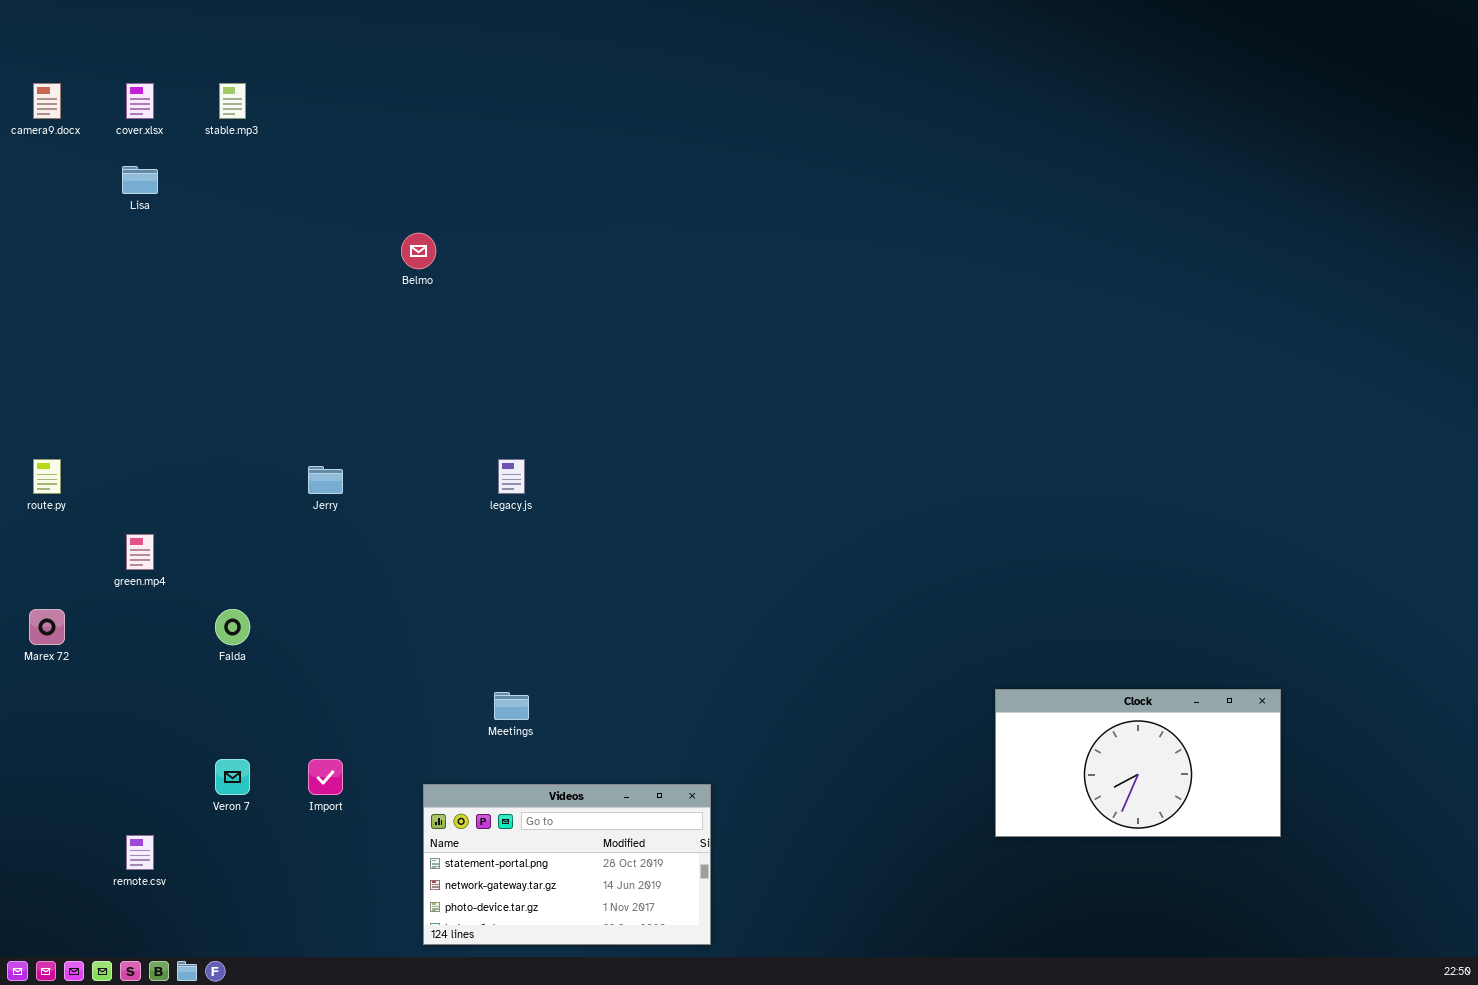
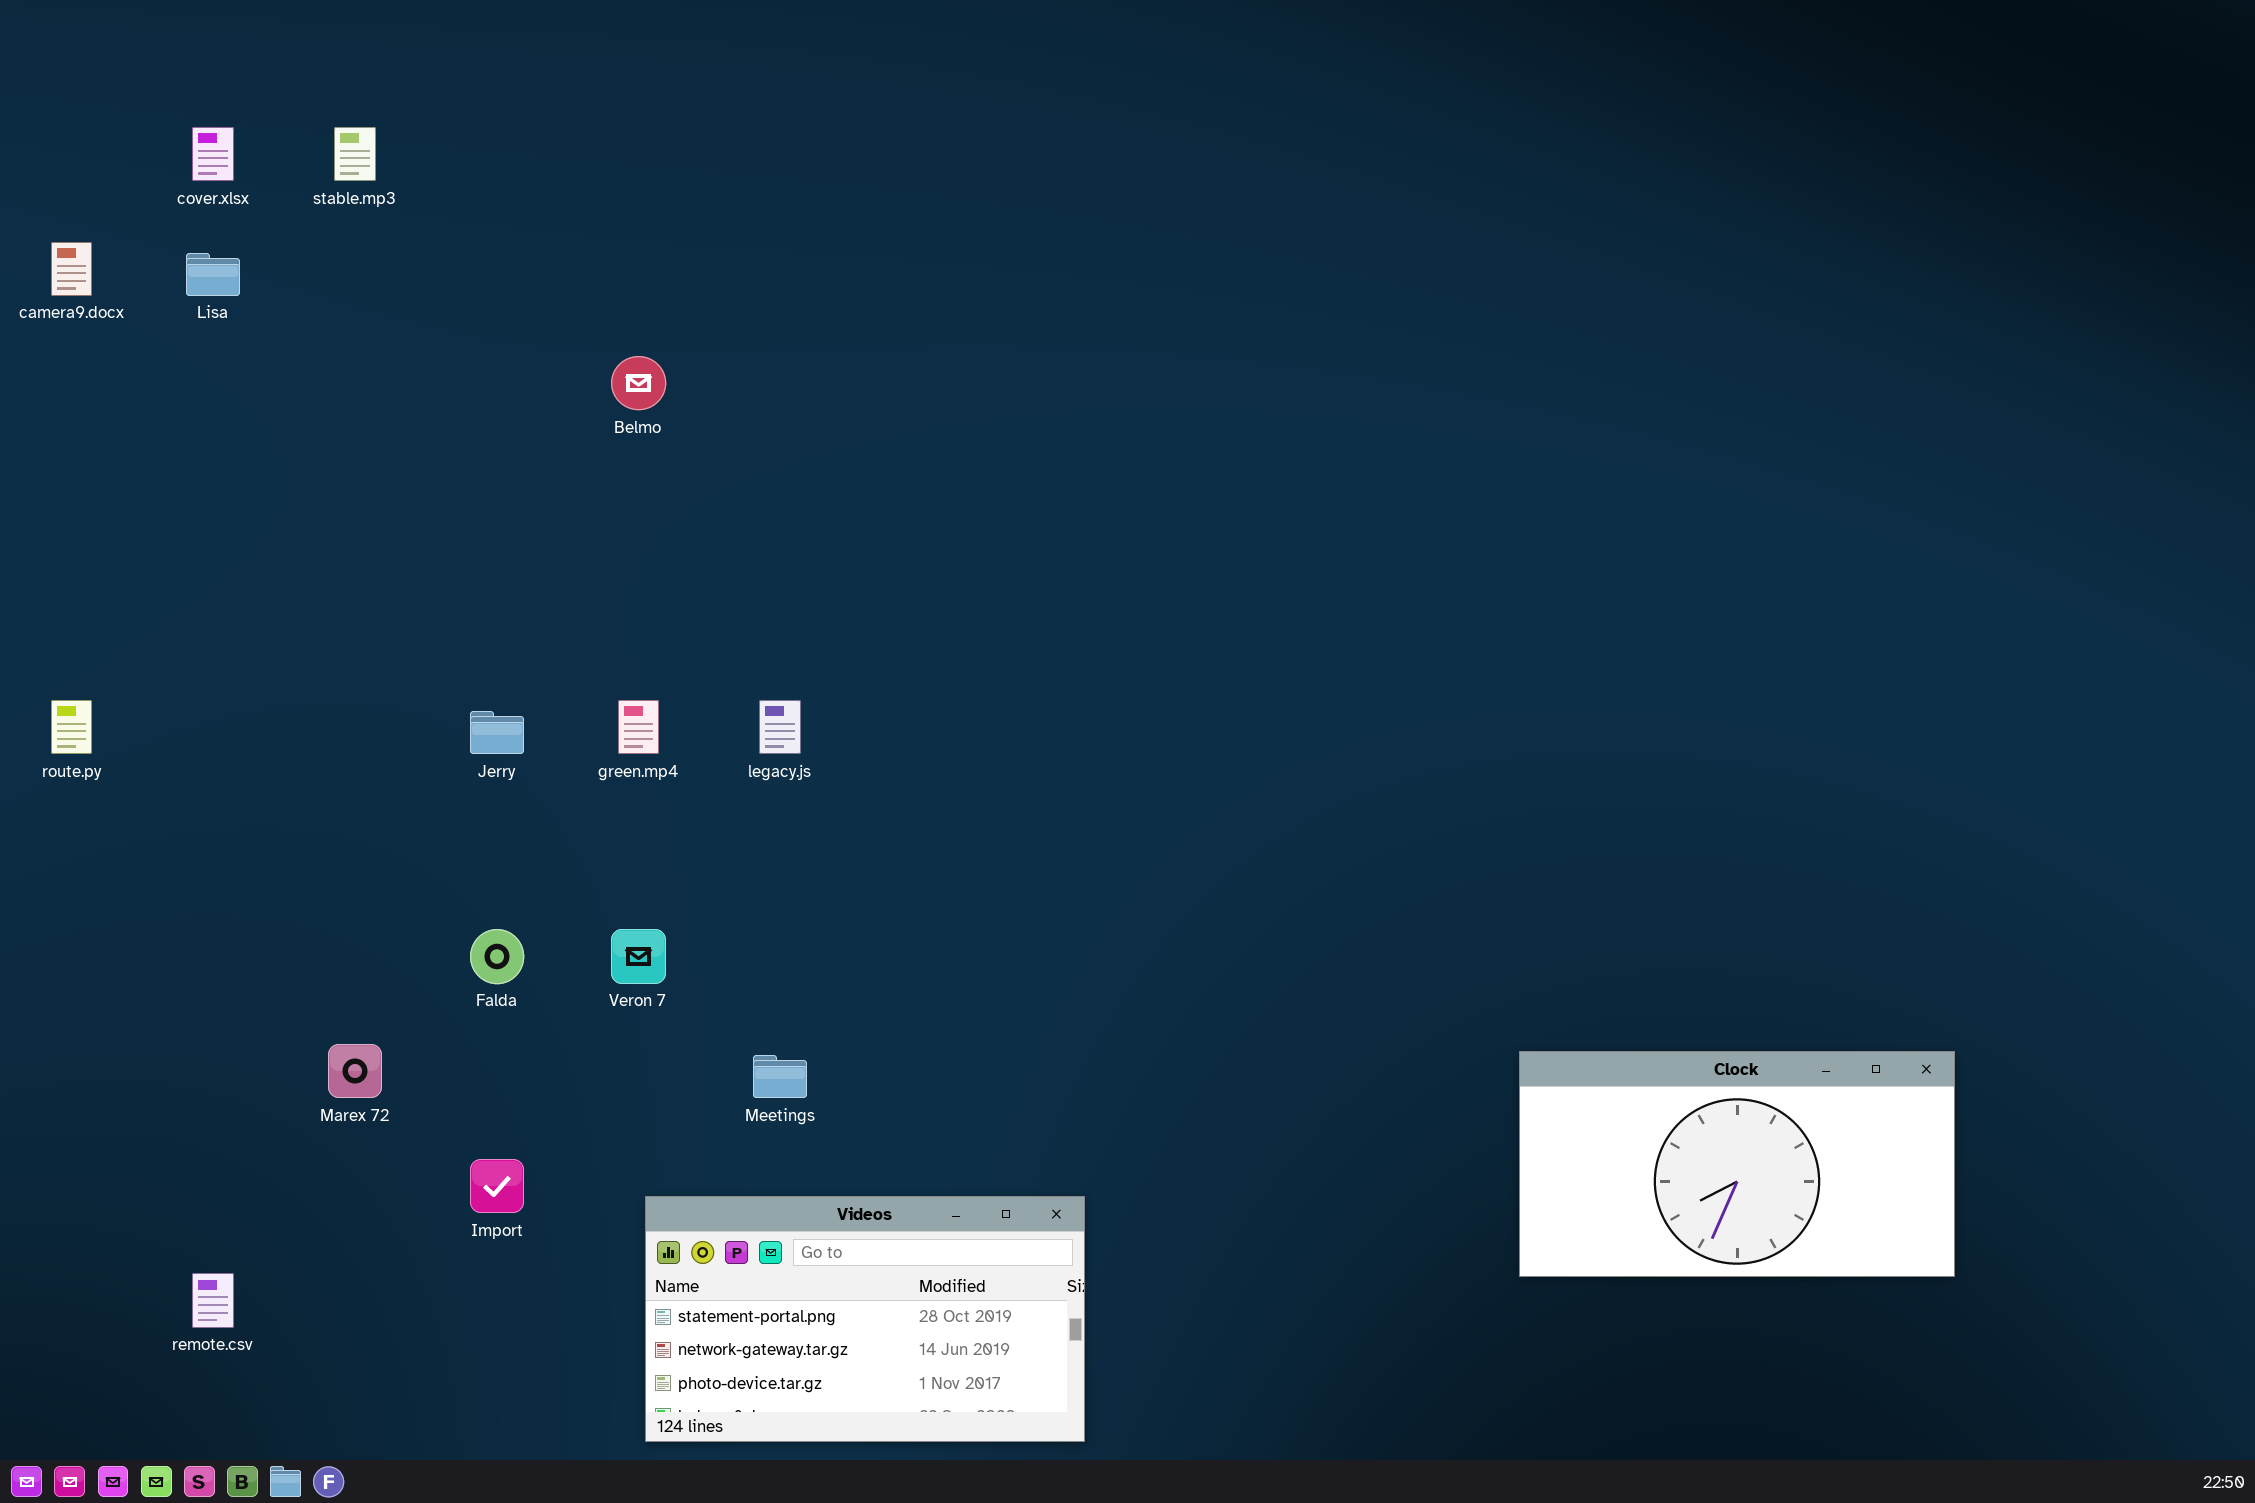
camera9.docx: [33,83,61,119] -> [51,242,92,296], moved
green.mp4: [126,534,154,570] -> [618,700,659,754], moved
Marex 72: [29,609,65,645] -> [328,1044,382,1098], moved
Falda: [215,609,250,645] -> [470,929,524,984], moved
Veron 7: [215,759,250,795] -> [611,929,666,984], moved

